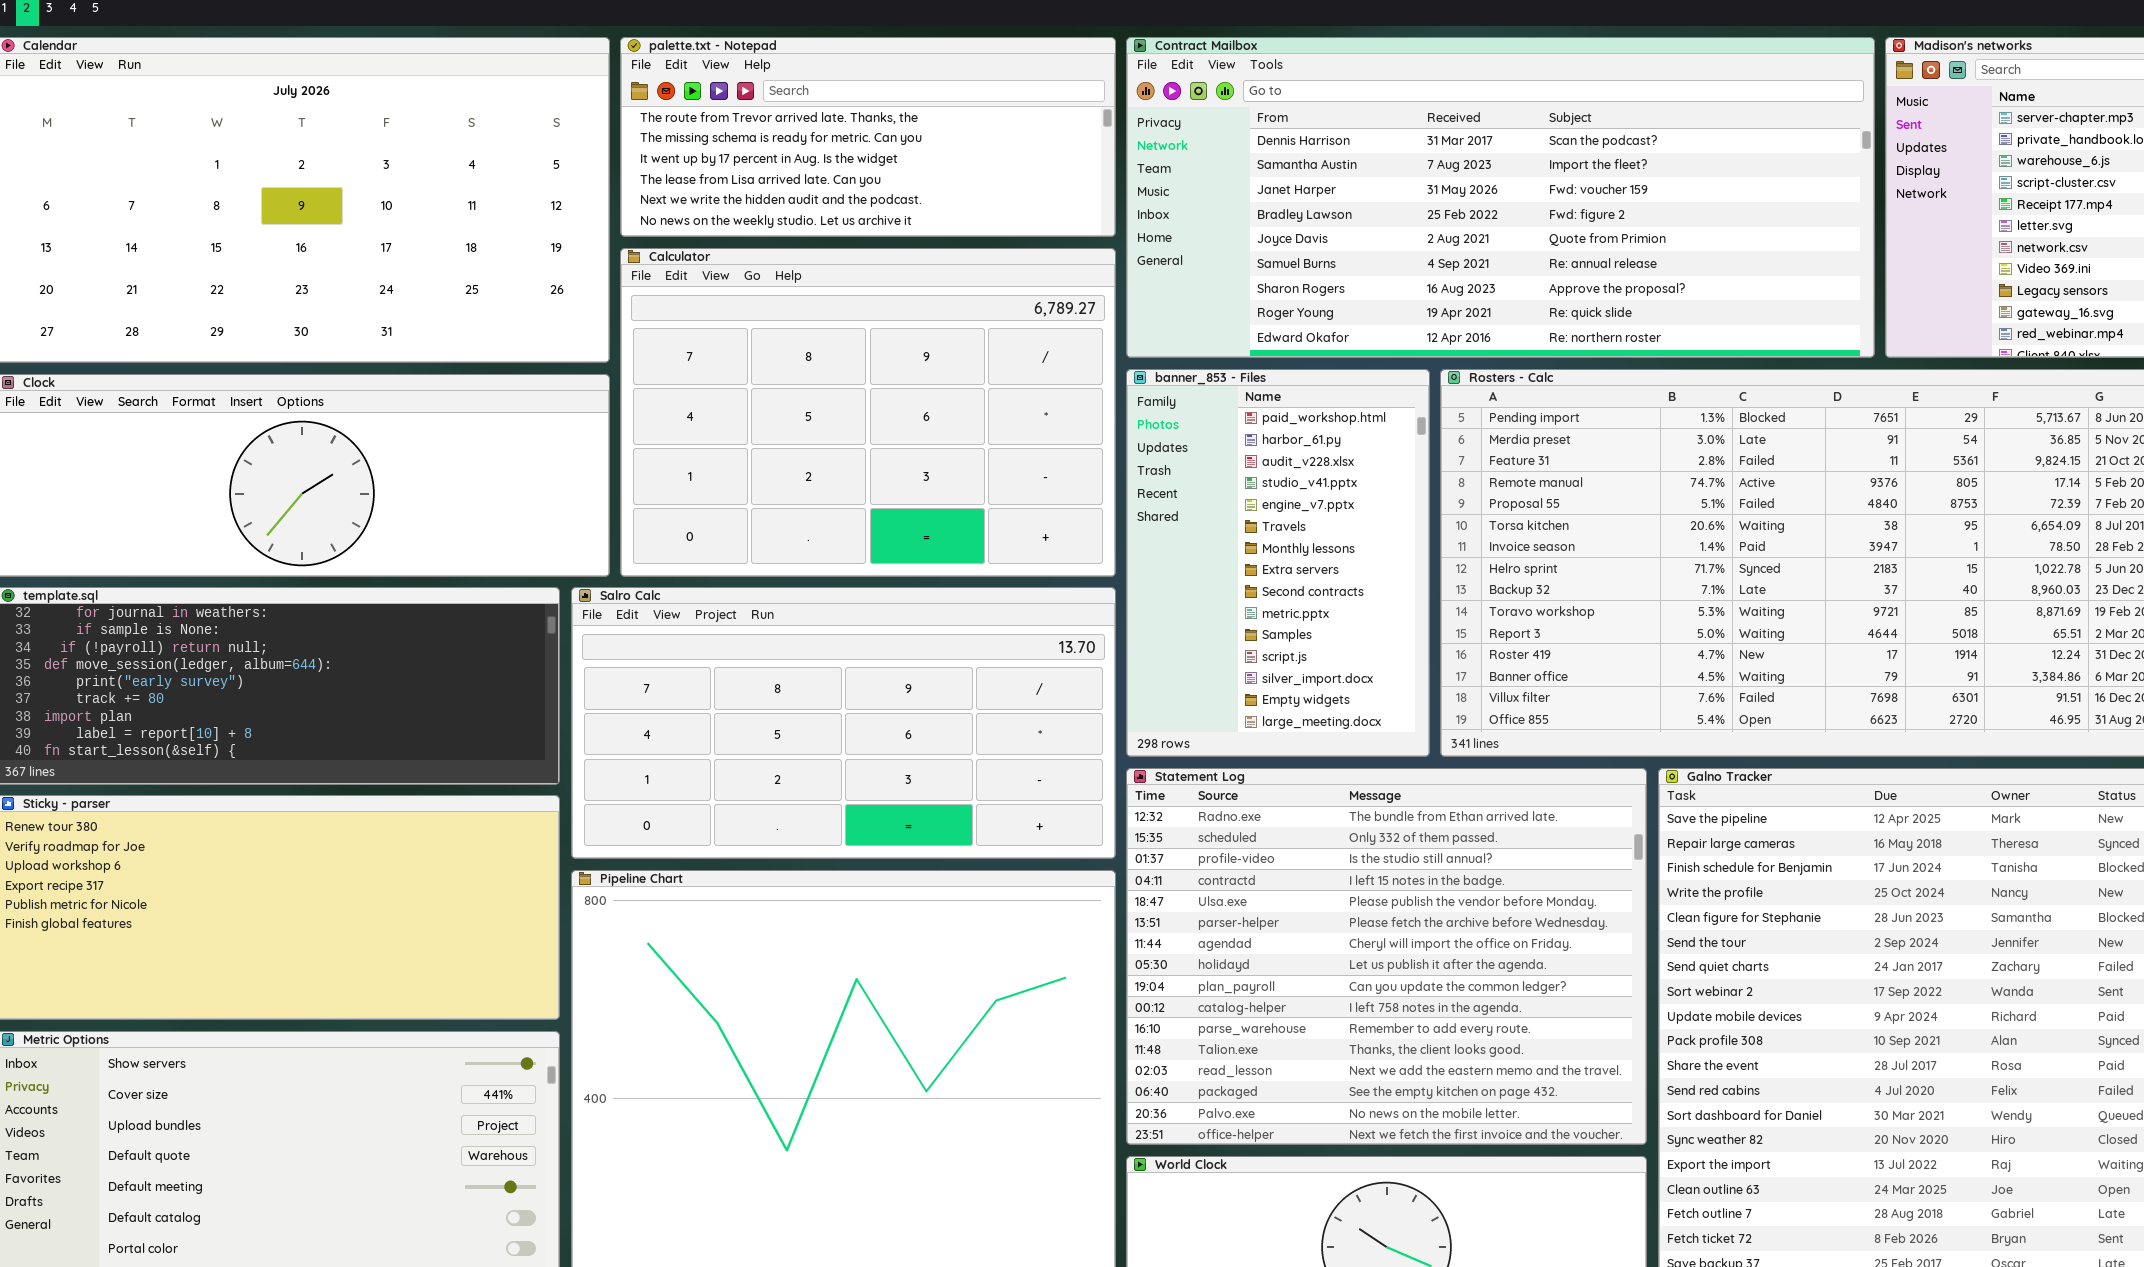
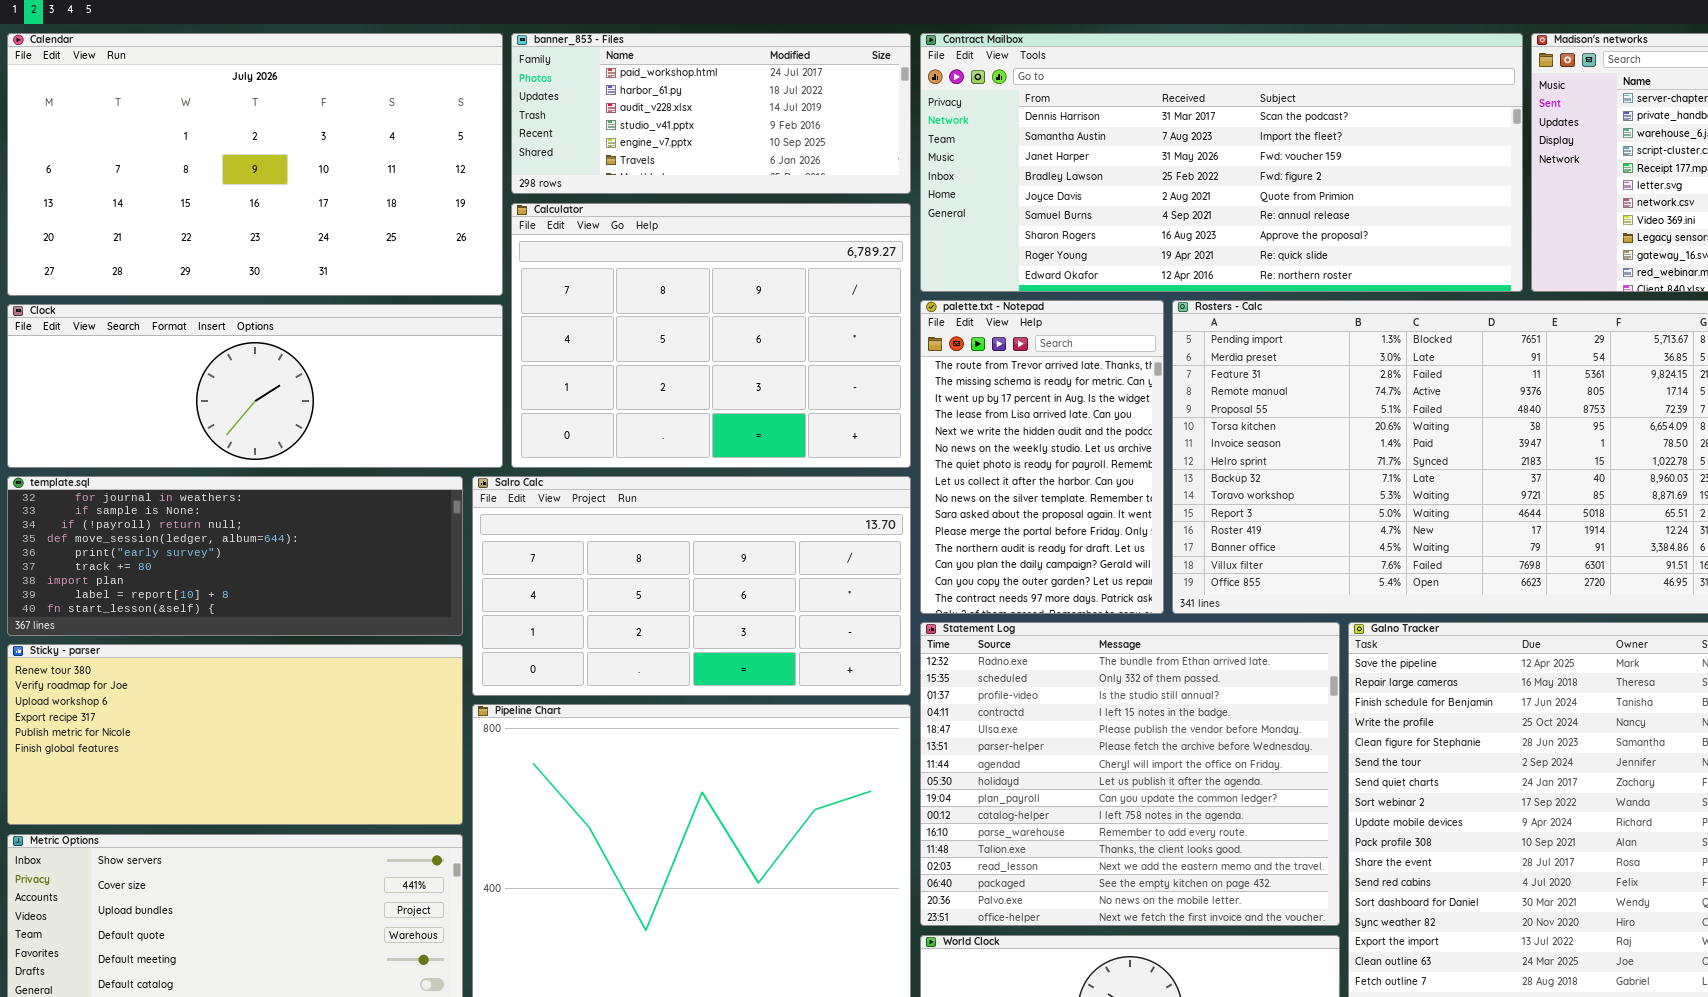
palette.txt - Notepad: [620,37,1116,237] -> [920,300,1164,614], moved, resized
banner_853 - Files: [1126,369,1430,757] -> [511,33,911,194], moved, resized

